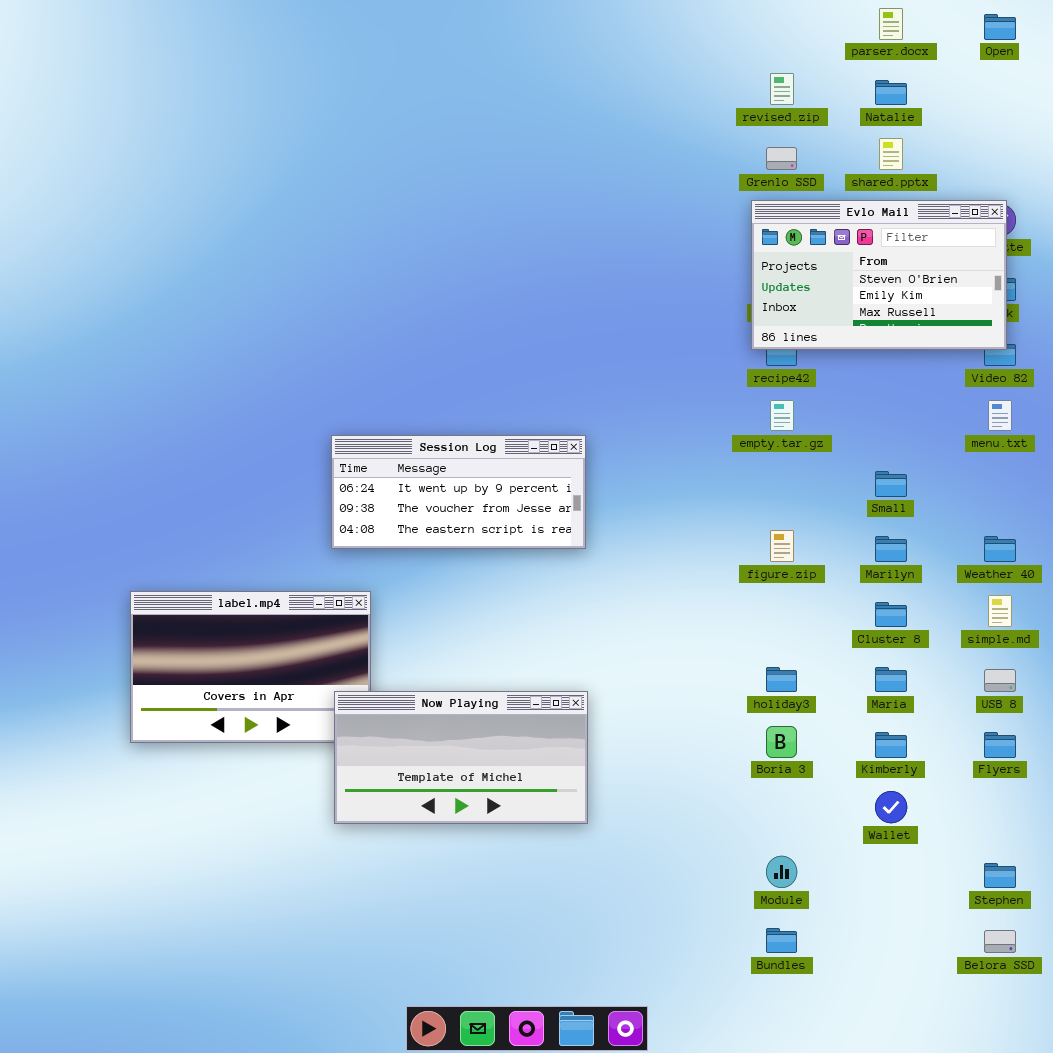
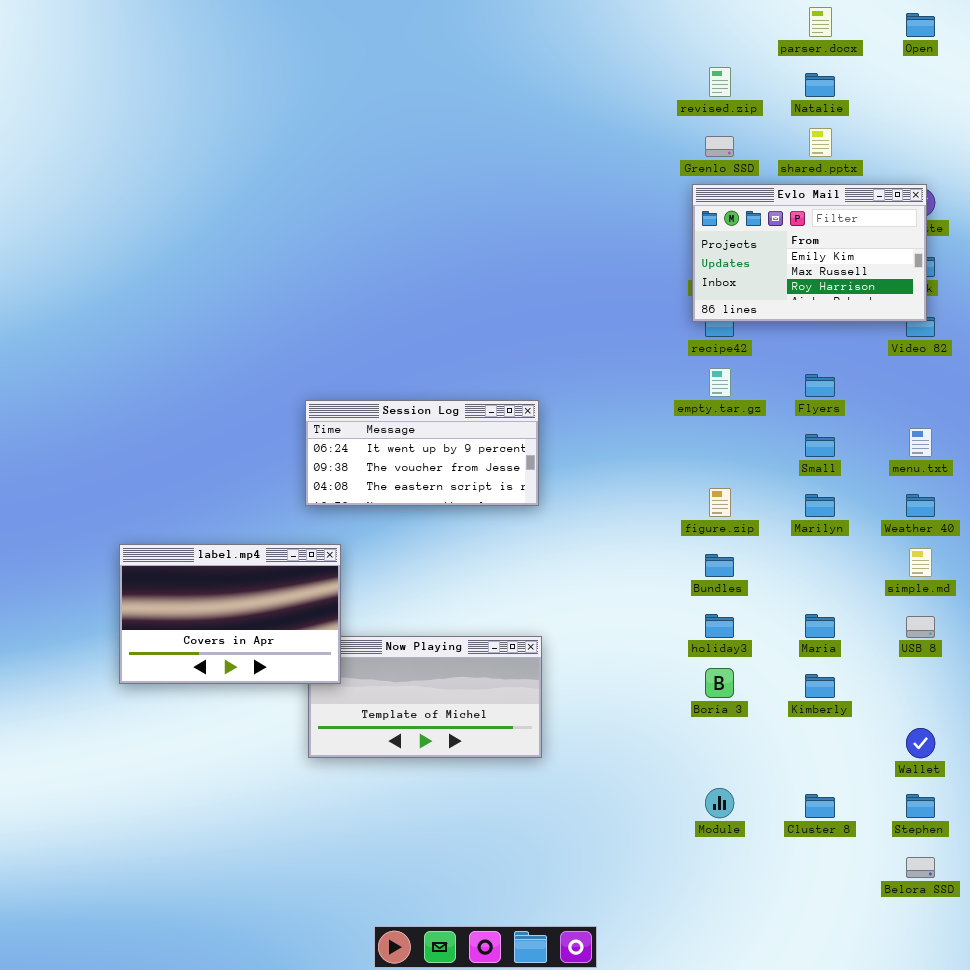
Evlo Mail: [751,200,1007,350] -> [692,184,927,322], scrolled down 1 row
menu.txt: [988,400,1012,431] -> [909,428,932,457], moved
label.mp4: [130,591,371,743] -> [119,544,341,684], raised
Cluster 8: [875,602,907,627] -> [805,794,835,818], moved
Flyers: [984,732,1016,758] -> [805,374,835,397], moved
Wallet: [875,791,907,823] -> [906,728,935,758], moved
Bundles: [766,928,797,953] -> [705,554,734,577], moved

